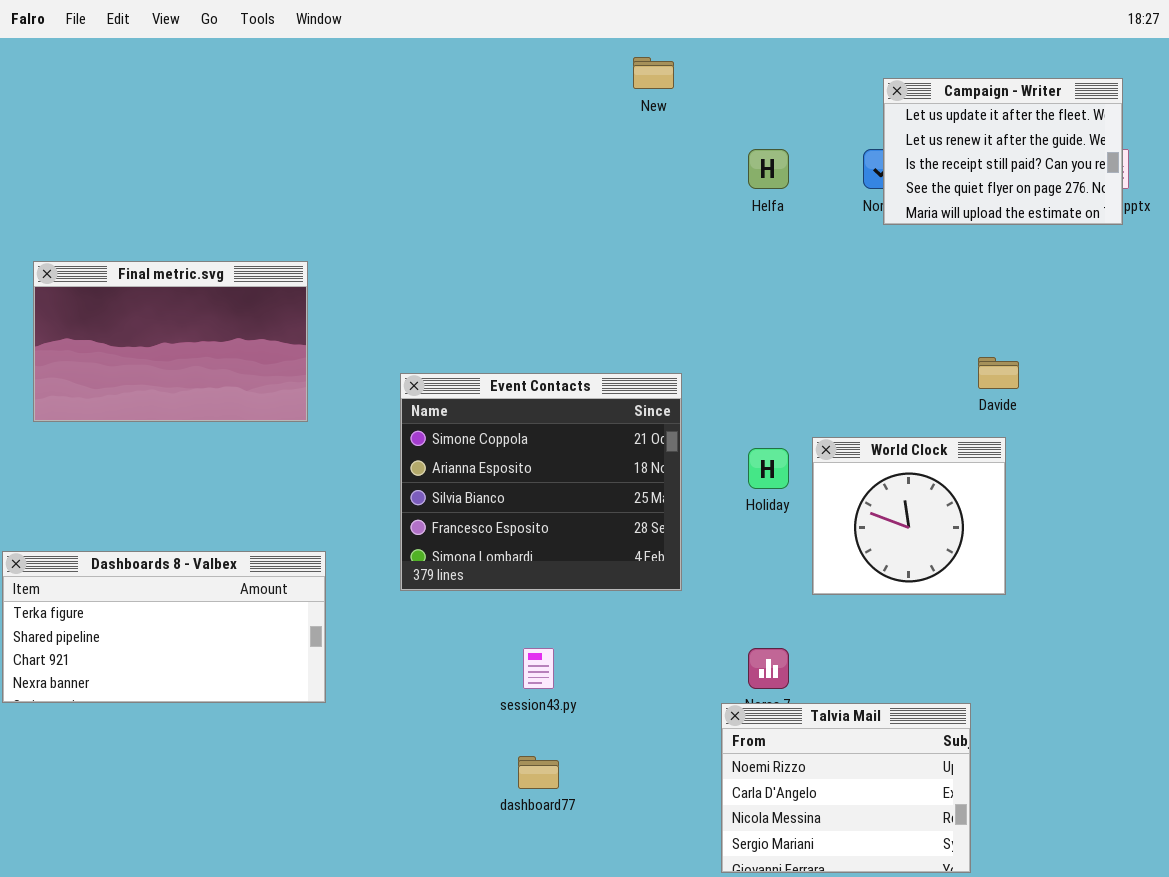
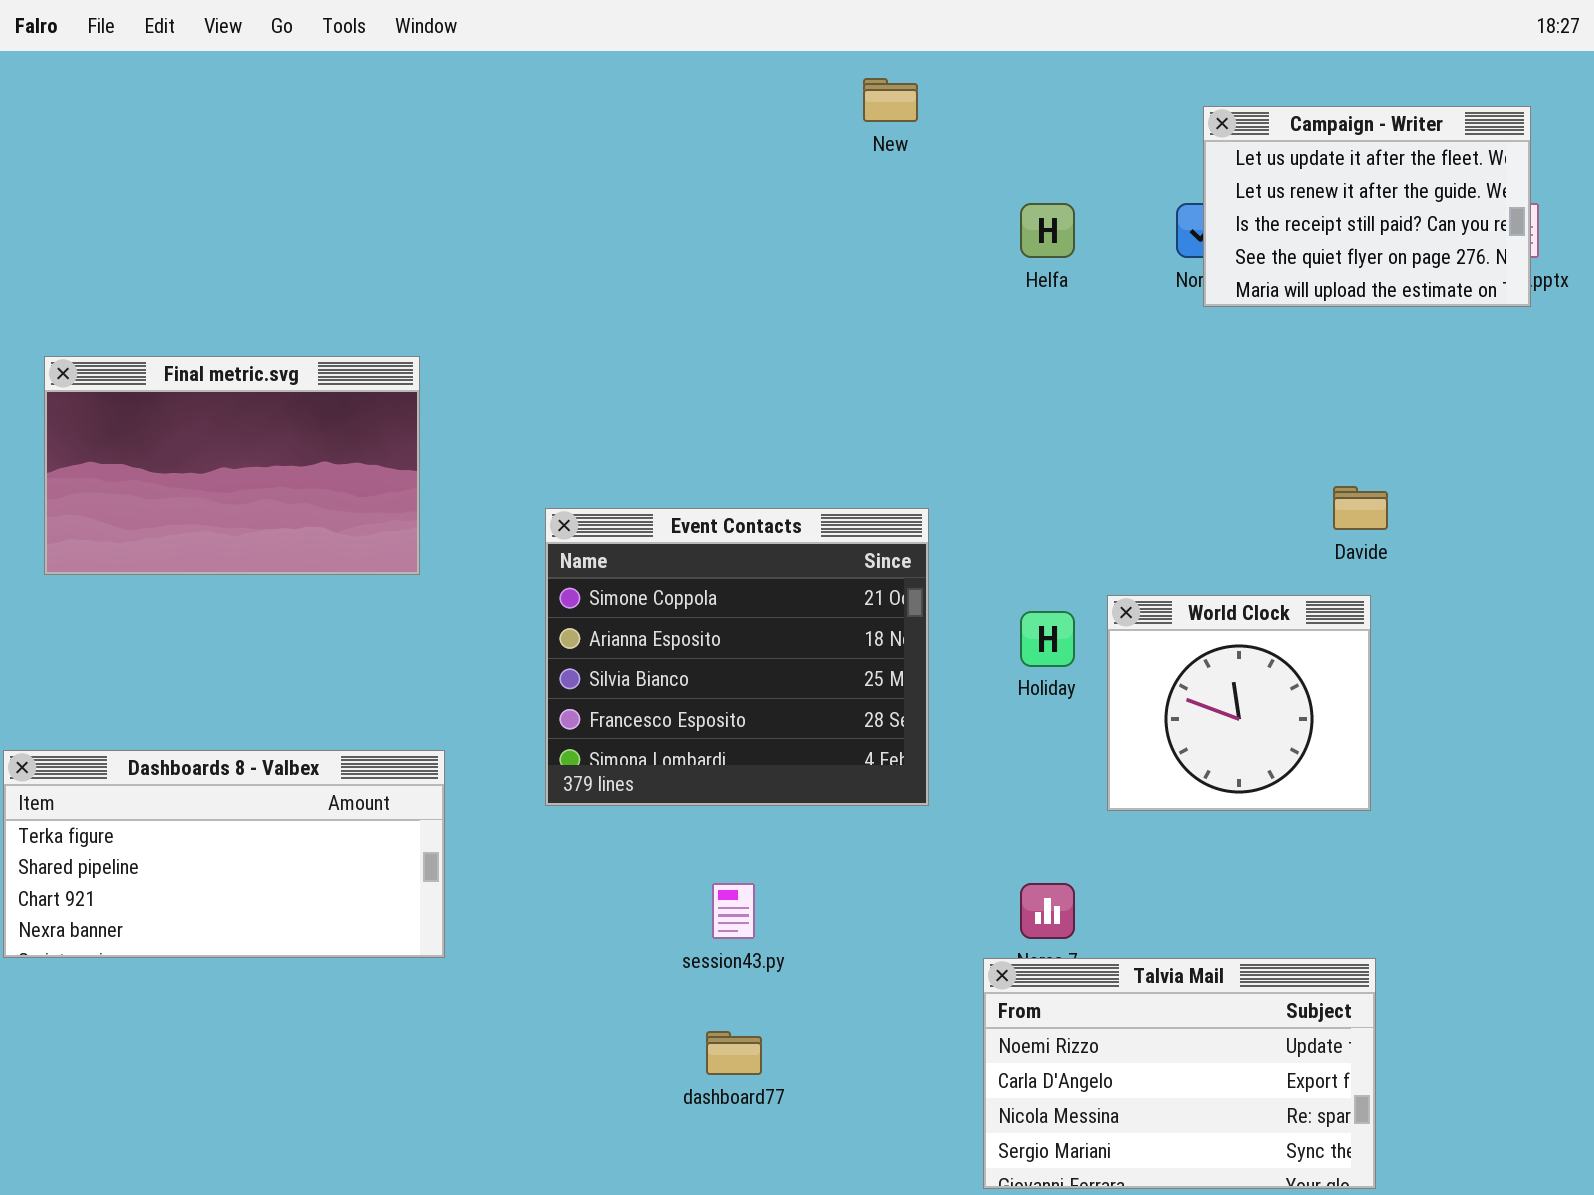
Talvia Mail: [721,703,971,873] -> [983,958,1376,1189], resized

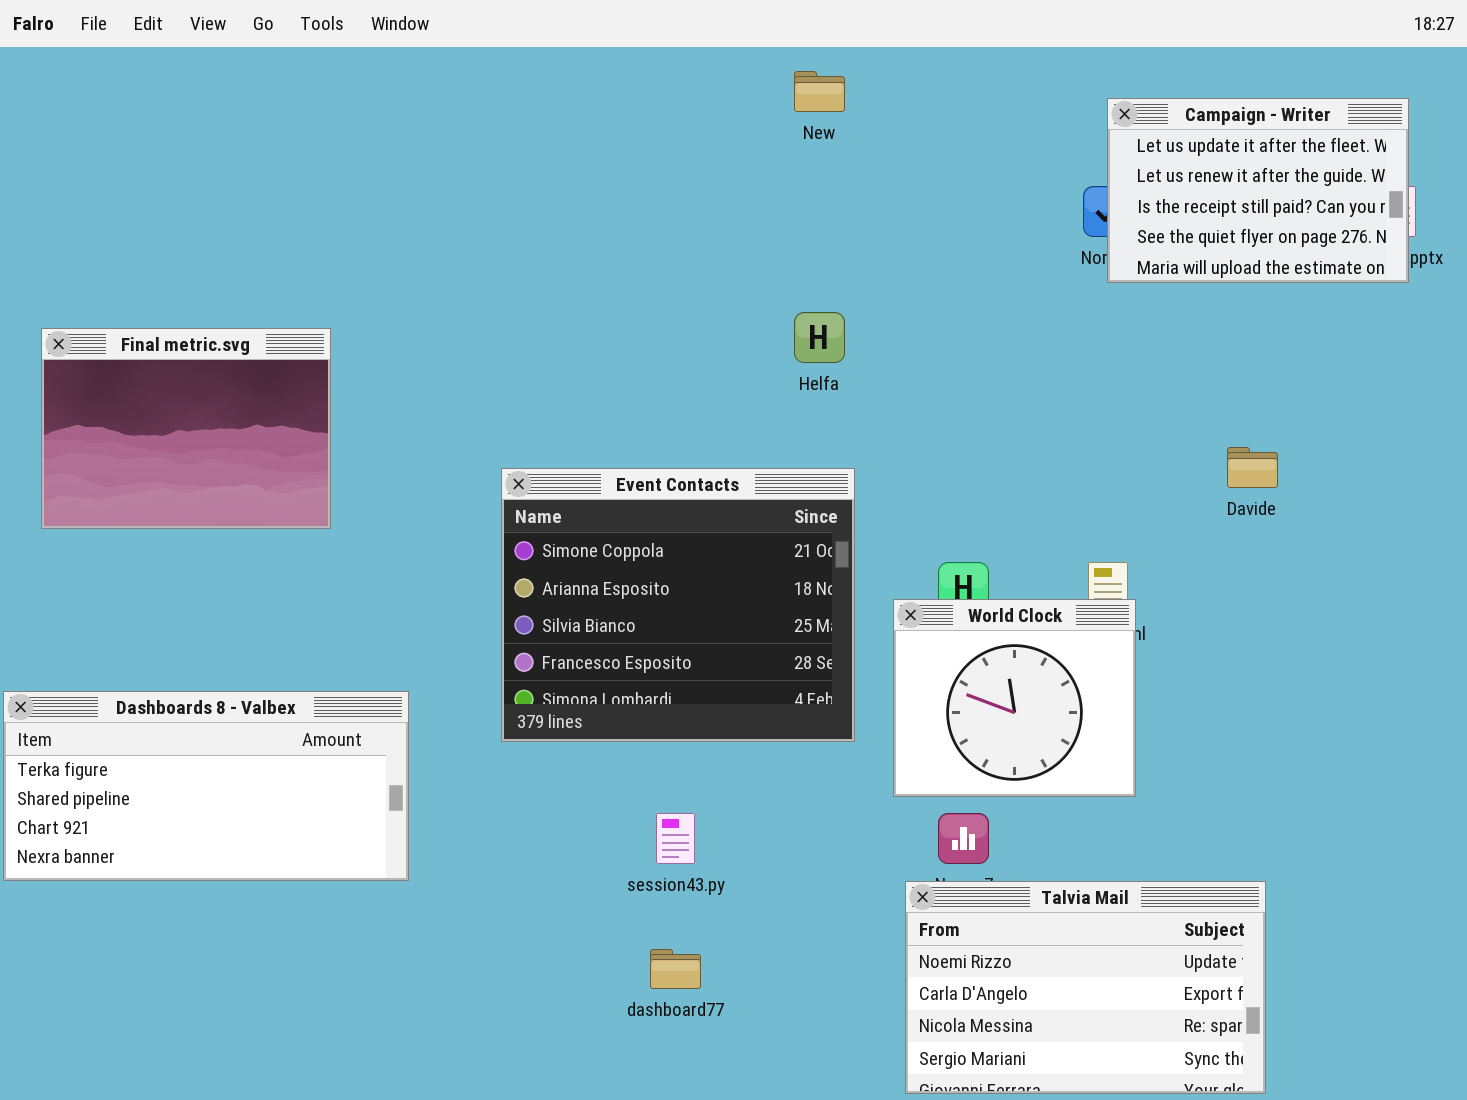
Helfa: [1020,203,1075,258] -> [794,312,845,363], moved
Final metric.svg: [44,356,420,575] -> [41,328,331,529], resized
World Clock: [1107,595,1371,811] -> [893,599,1136,797], moved

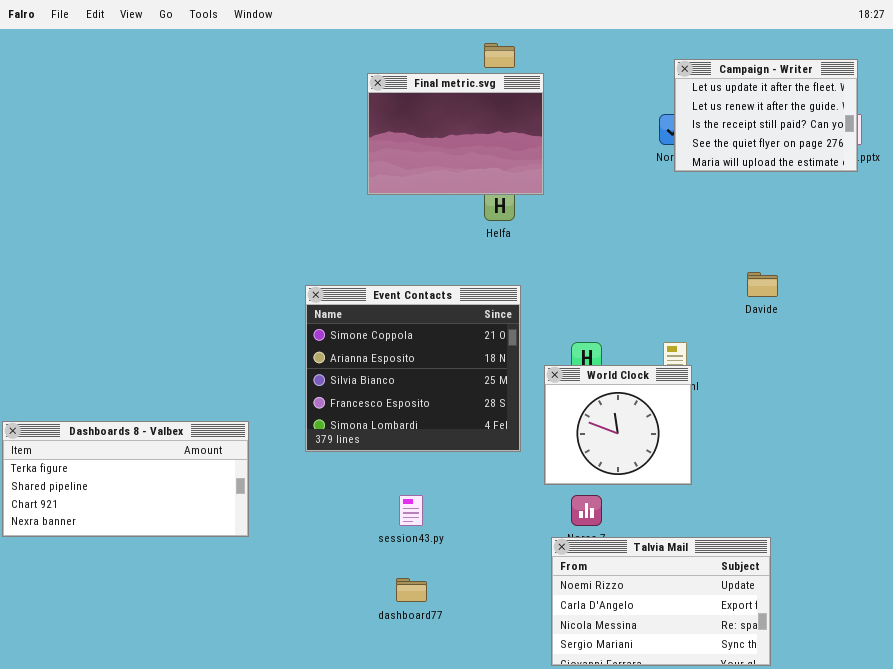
Final metric.svg: [41,328,331,529] -> [367,73,544,195], moved

